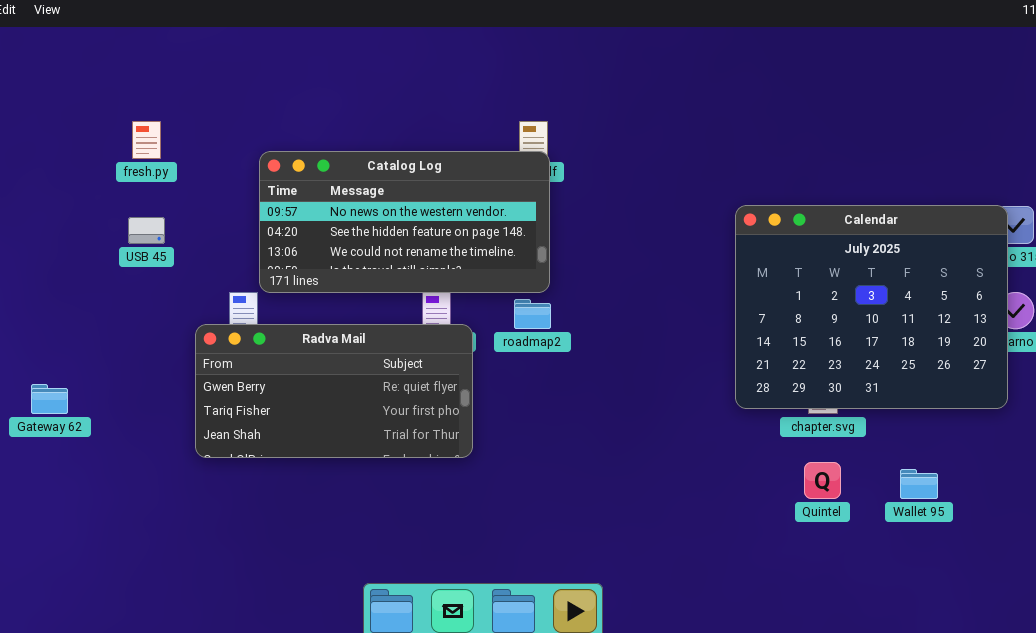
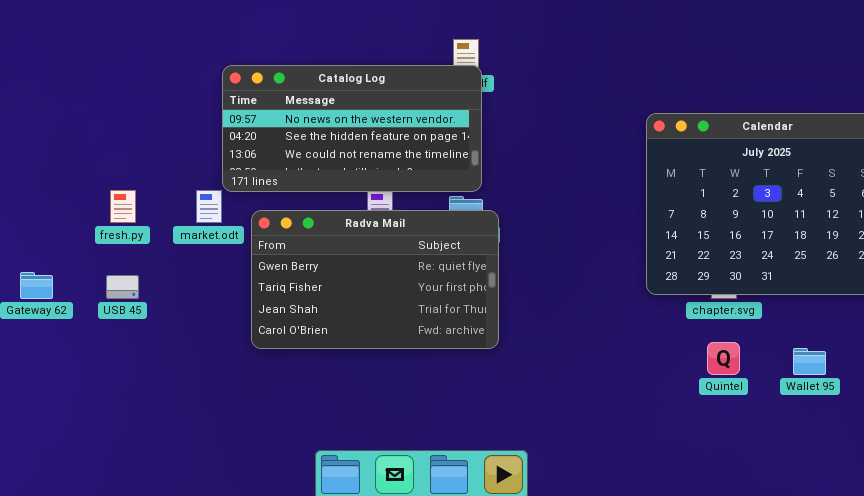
fresh.py: [132,121,161,159] -> [110,190,136,223], moved
USB 45: [128,217,165,244] -> [106,275,139,299], moved
Radva Mail: [195,324,473,458] -> [251,210,499,349], moved, resized

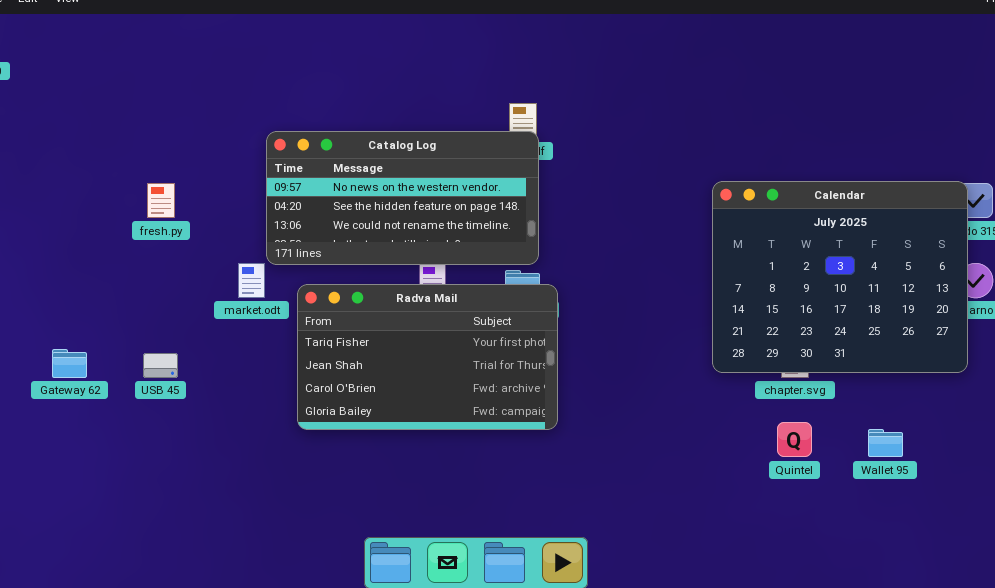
fresh.py: [110,190,136,223] -> [147,183,175,218], moved
Radva Mail: [251,210,499,349] -> [297,284,558,430], scrolled down 1 row

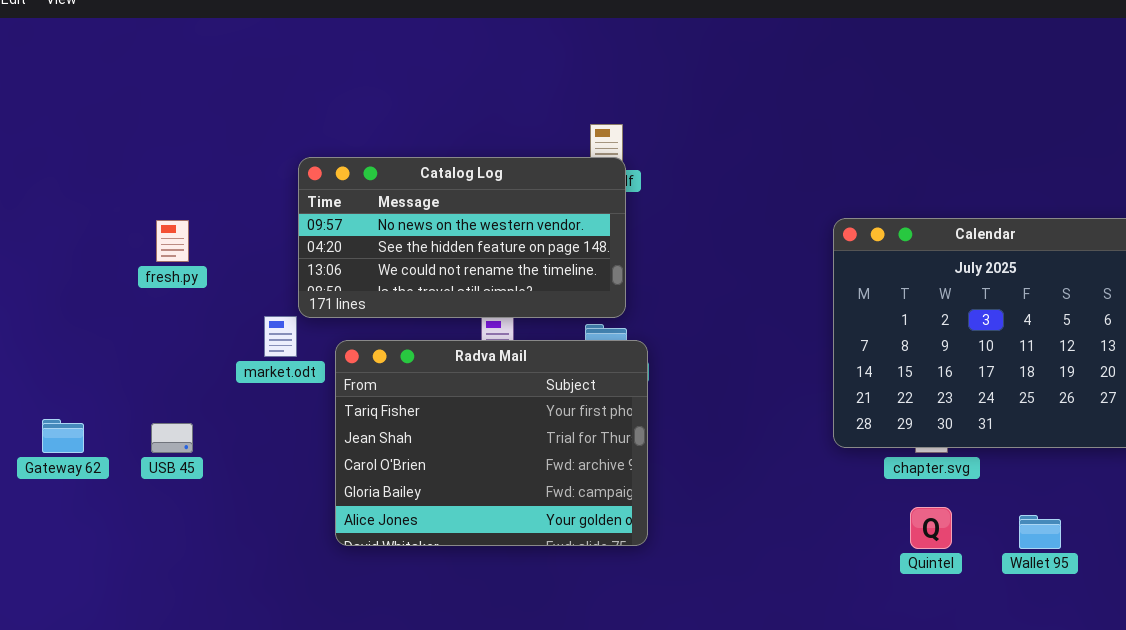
Radva Mail: [297,284,558,430] -> [335,340,648,546], resized

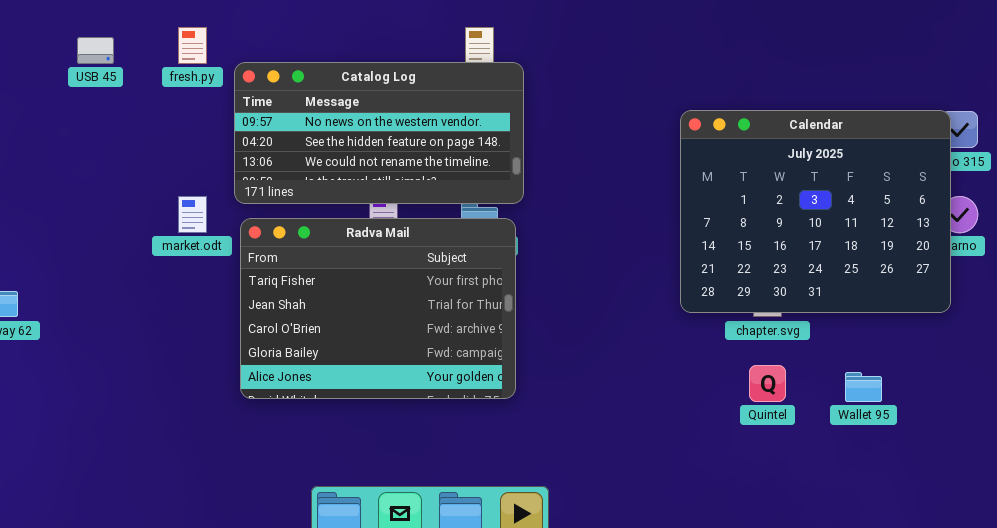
Catalog Log: [298,157,626,318] -> [234,62,524,204], moved
fresh.py: [156,220,189,262] -> [178,27,207,64], moved
USB 45: [151,423,193,453] -> [77,37,114,64], moved

